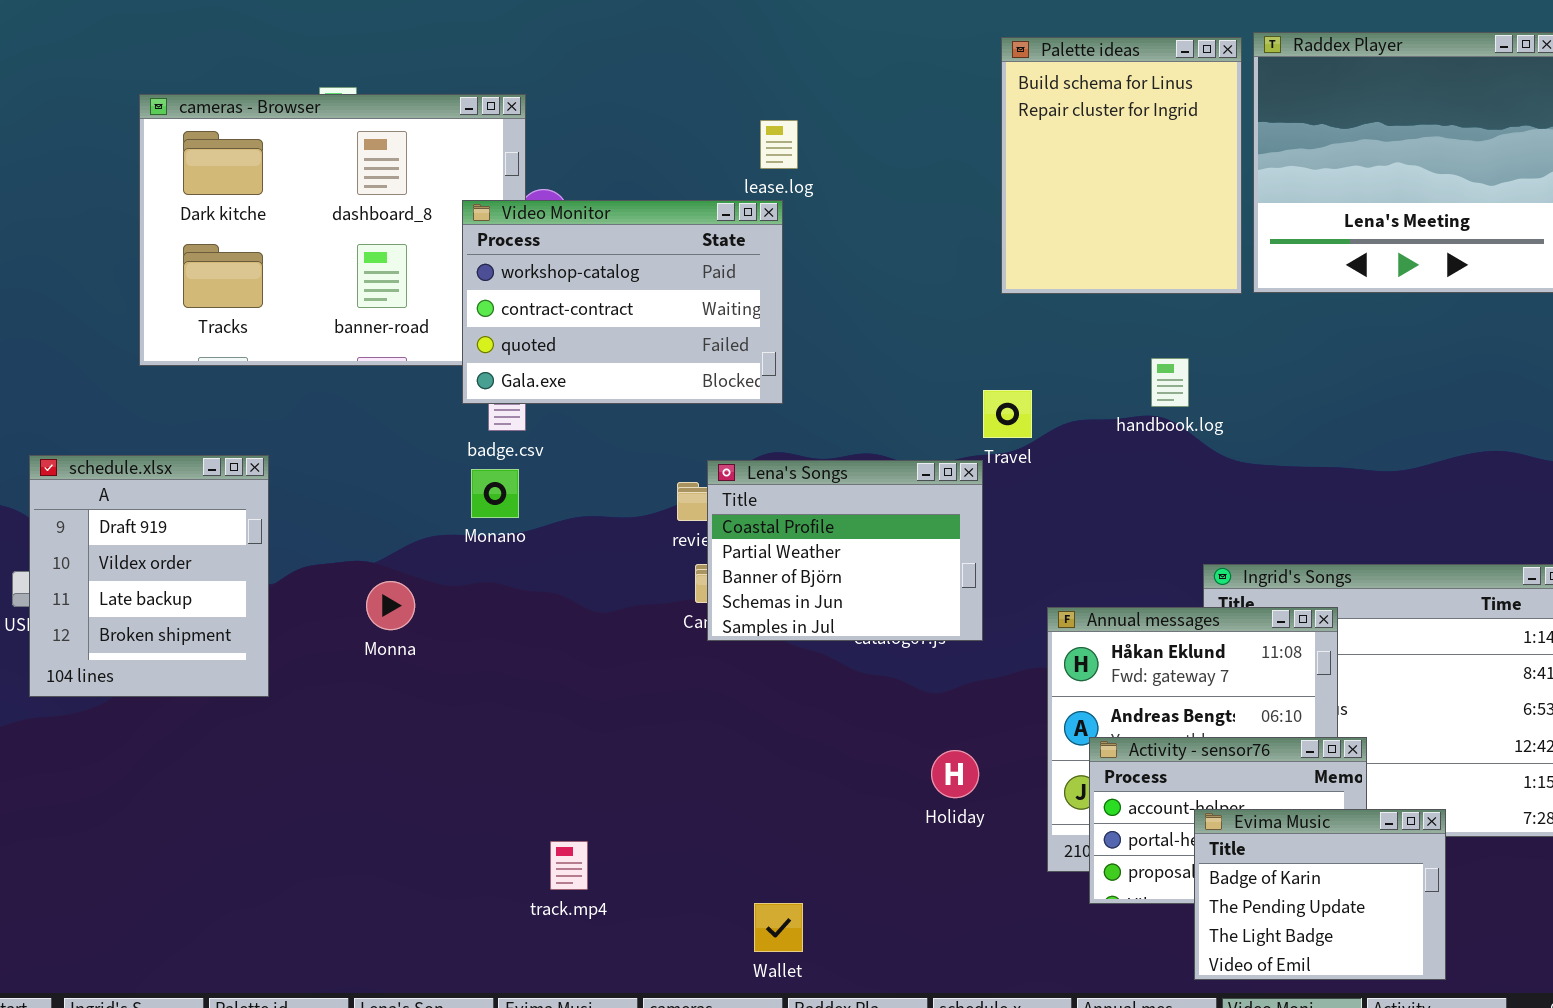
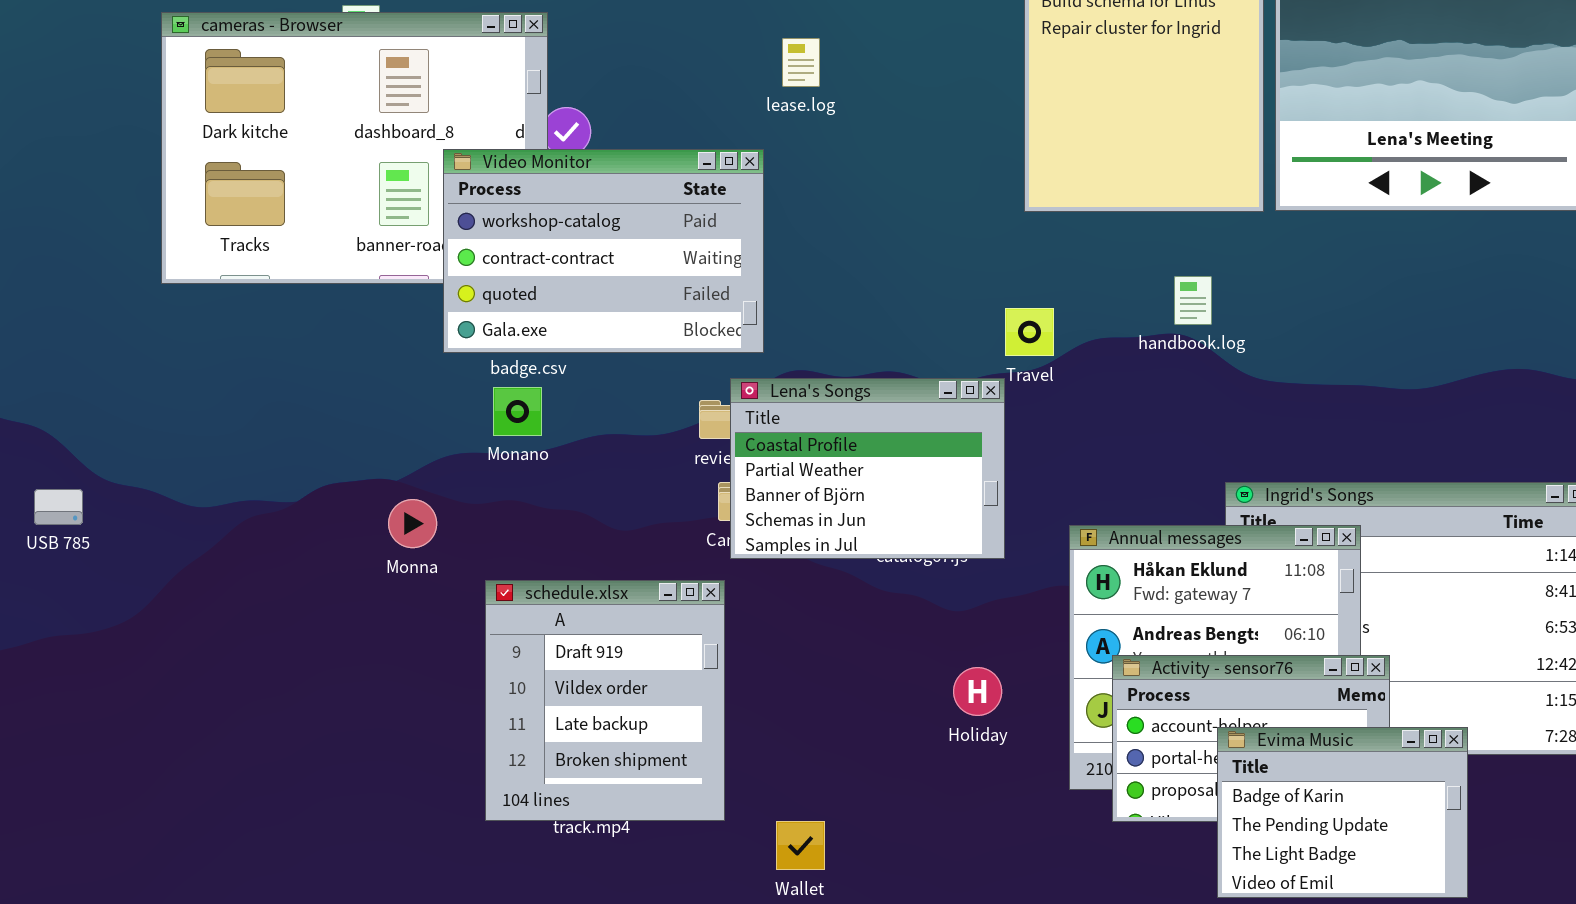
Video Monitor: [462,200,783,404] -> [443,149,764,353], moved
schedule.xlsx: [29,455,269,697] -> [485,580,725,821], moved

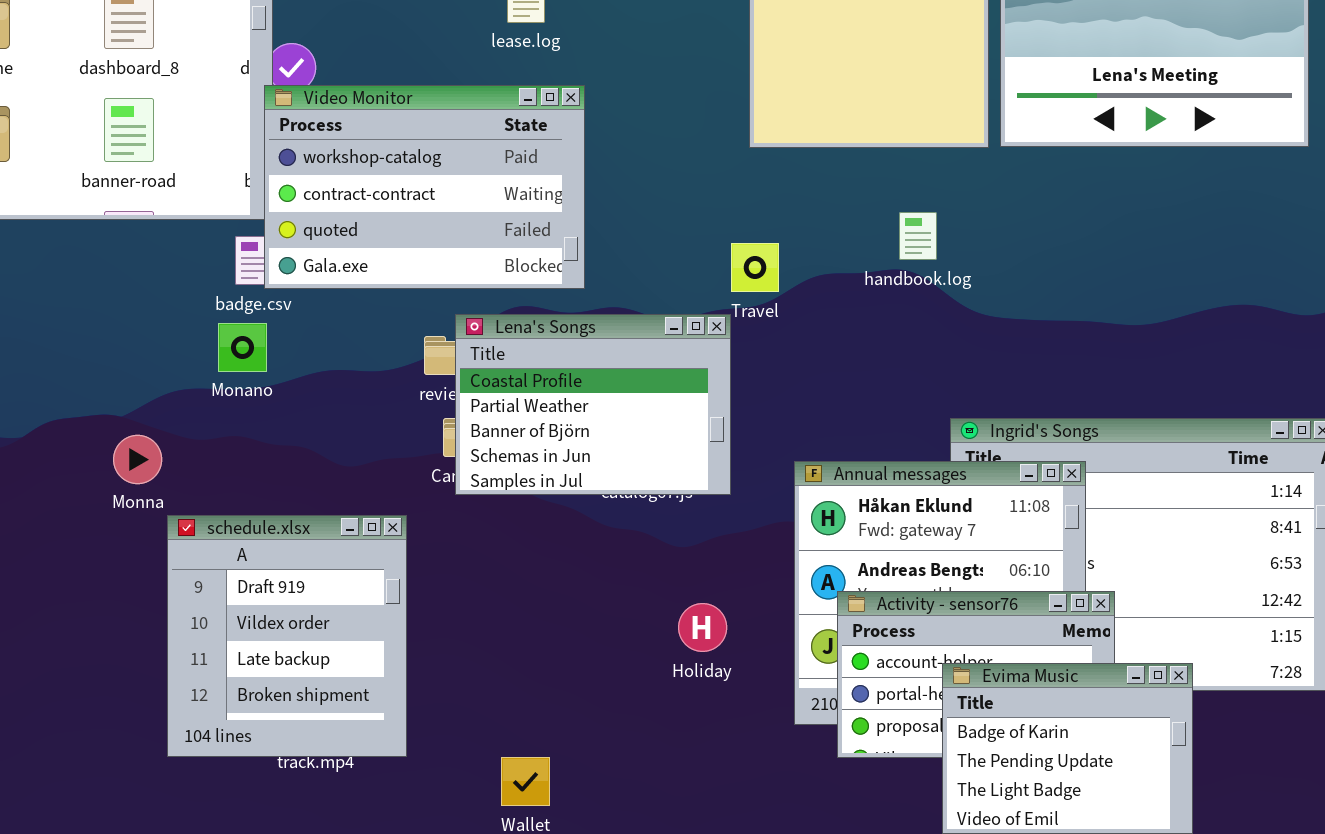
Video Monitor: [443,149,764,353] -> [264,85,585,289], moved
schedule.xlsx: [485,580,725,821] -> [167,515,407,757], moved

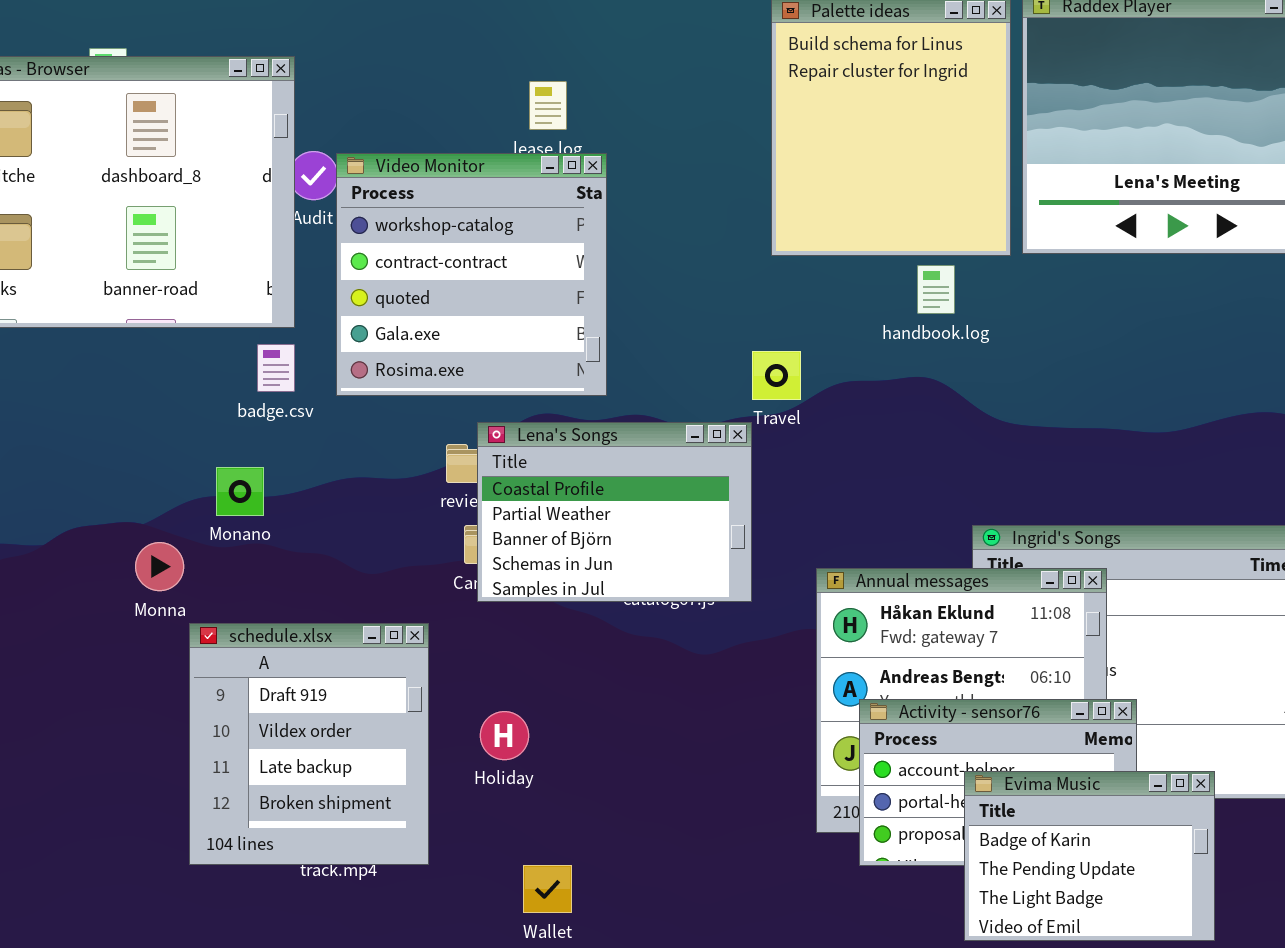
Video Monitor: [264,85,585,289] -> [336,153,607,396], resized
handbook.log: [899,212,937,260] -> [917,265,955,314], moved
Monano: [218,323,267,372] -> [216,467,264,516], moved
Holiday: [678,603,727,652] -> [480,711,529,760], moved

